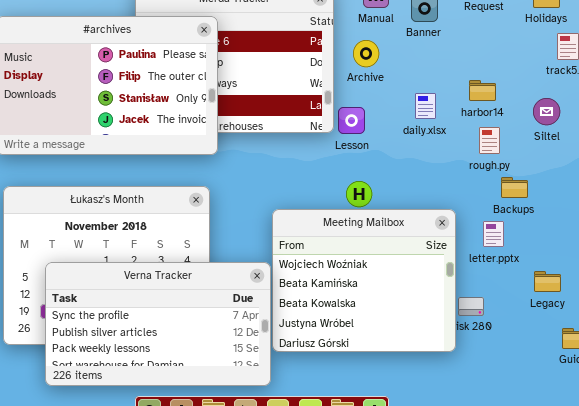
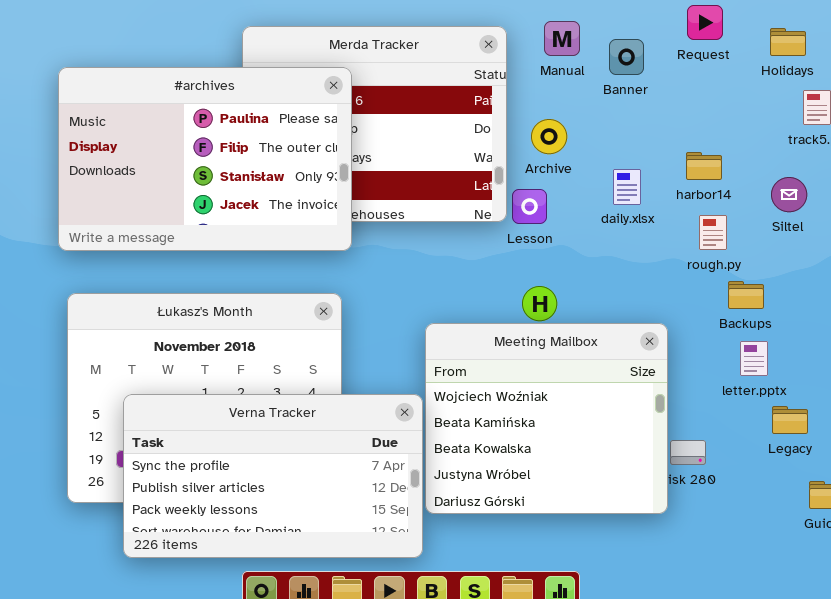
Archive: [353,40,379,67] -> [531,119,567,154], moved
letter.pptx: [483,221,504,247] -> [740,341,768,376], moved

